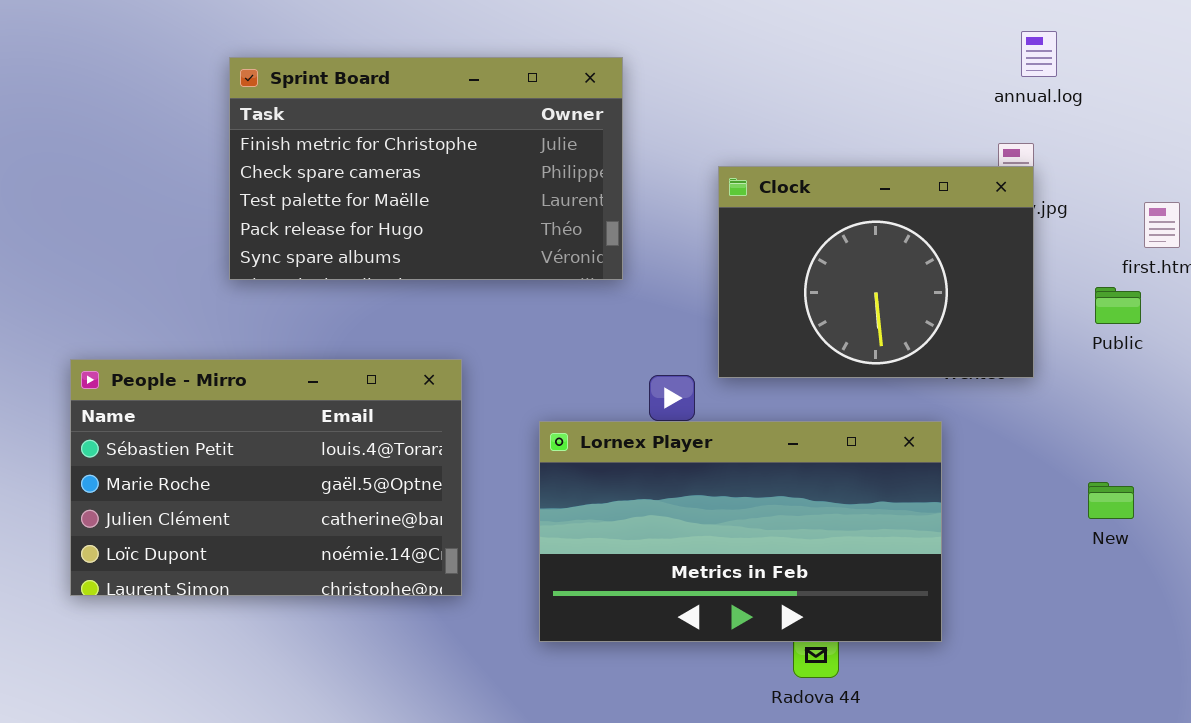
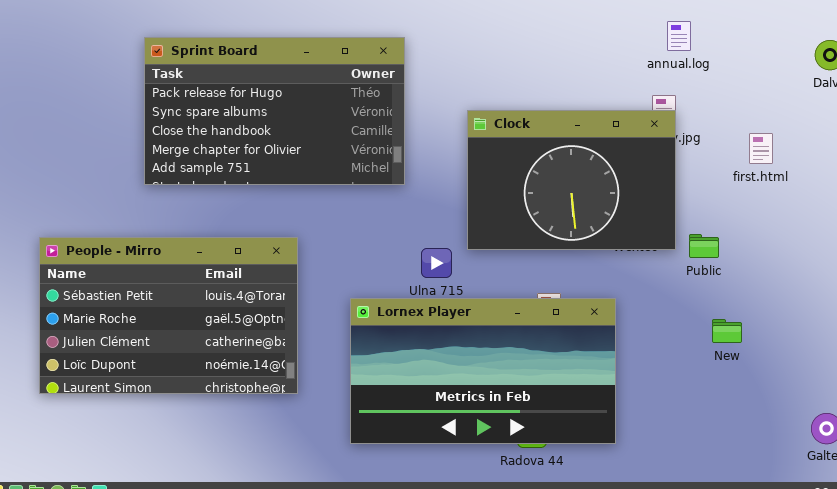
Sprint Board: [229,57,623,280] -> [144,37,405,185], scrolled down 3 rows
Public: [1095,287,1141,324] -> [689,234,719,258], moved
Lornex Player: [539,421,942,642] -> [350,298,616,444], moved

